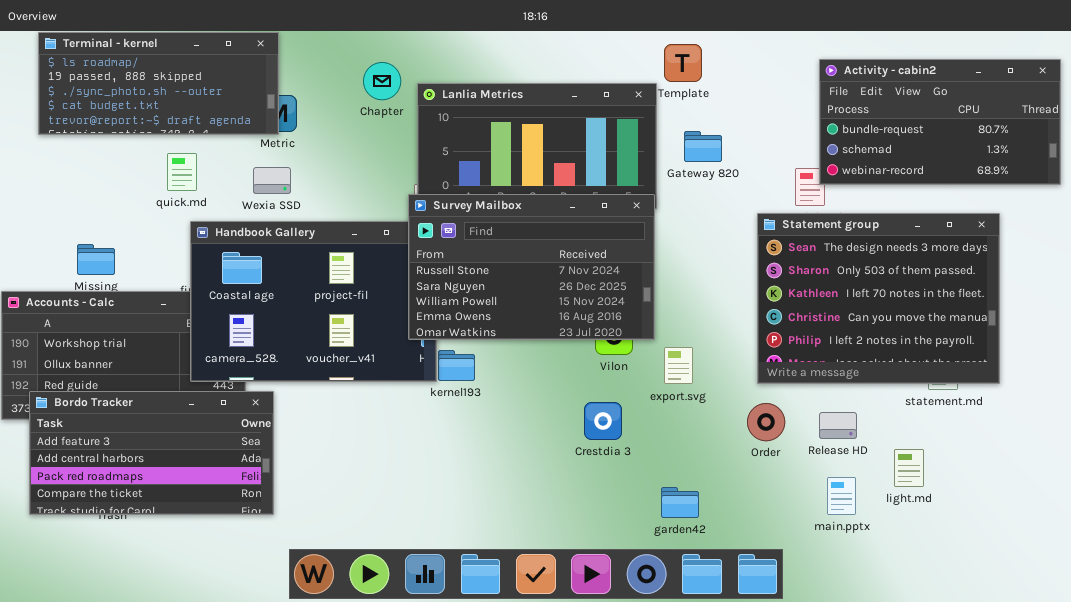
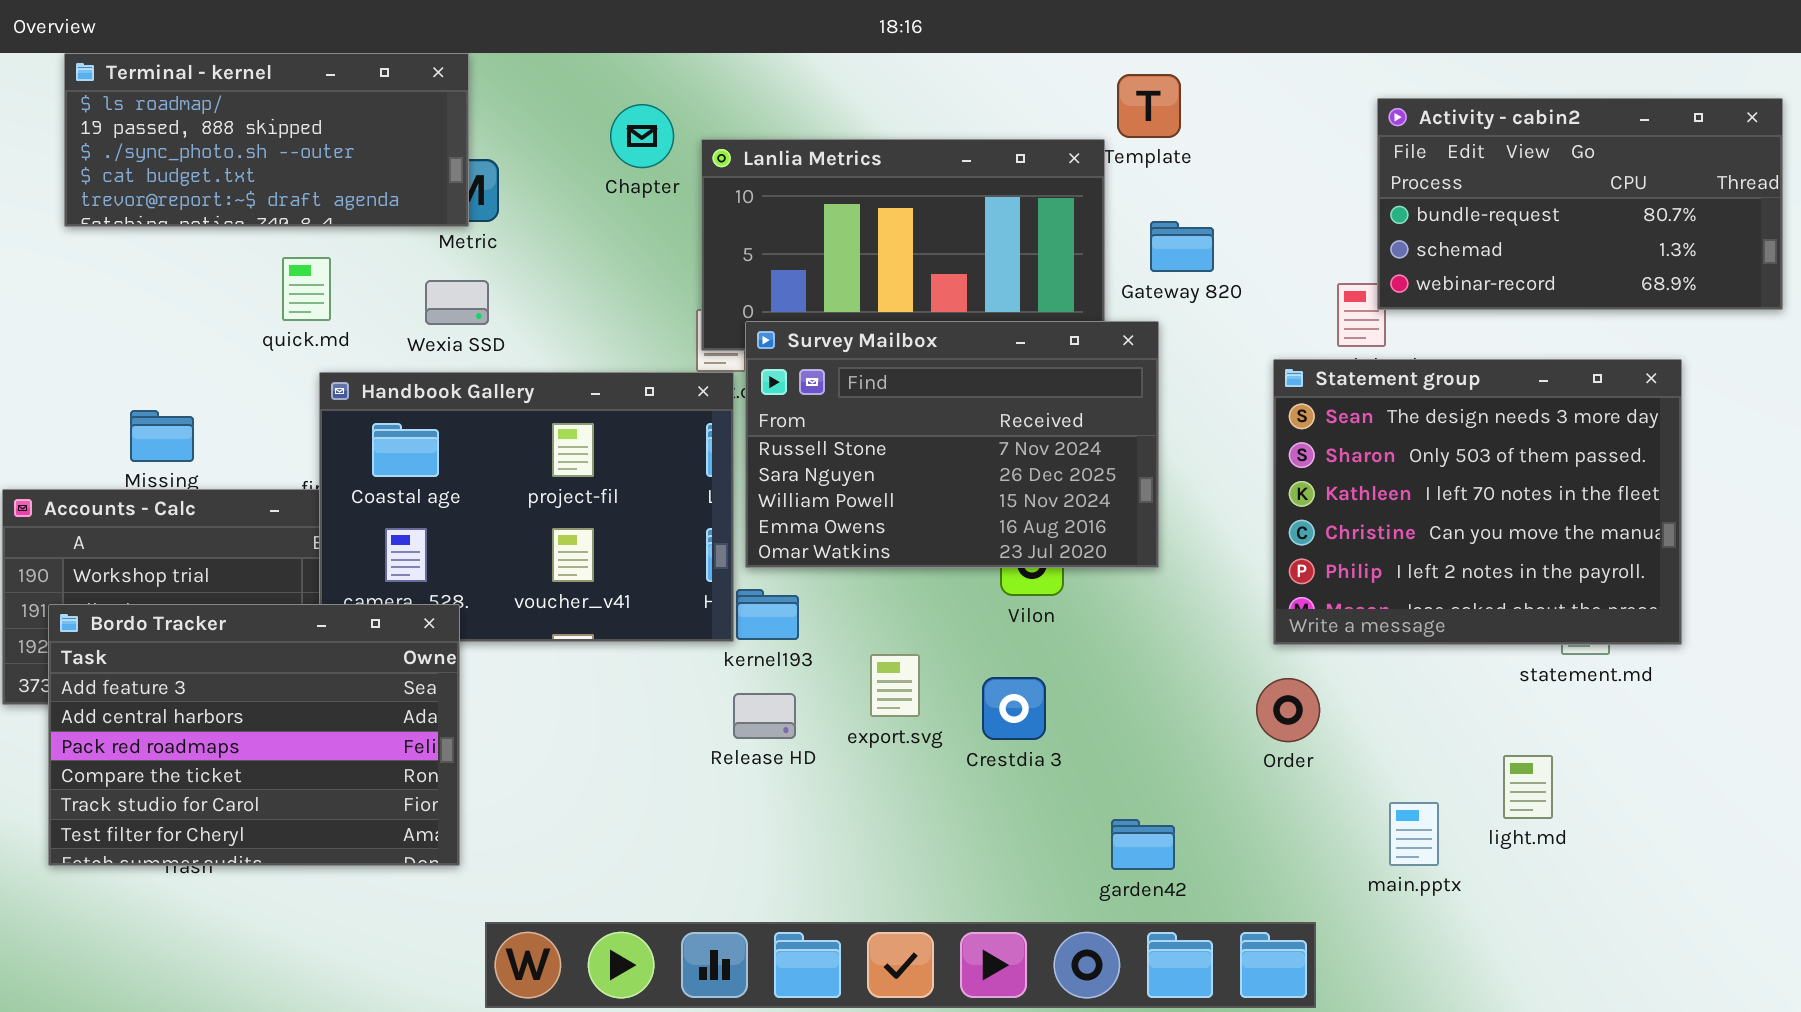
Survey Mailbox: [408,194,655,340] -> [745,321,1159,568], moved
export.svg: [664,347,693,384] -> [870,654,920,717], moved
Bordo Tracker: [29,391,274,515] -> [48,604,460,866], resized
Release HD: [819,412,857,439] -> [733,693,796,739], moved

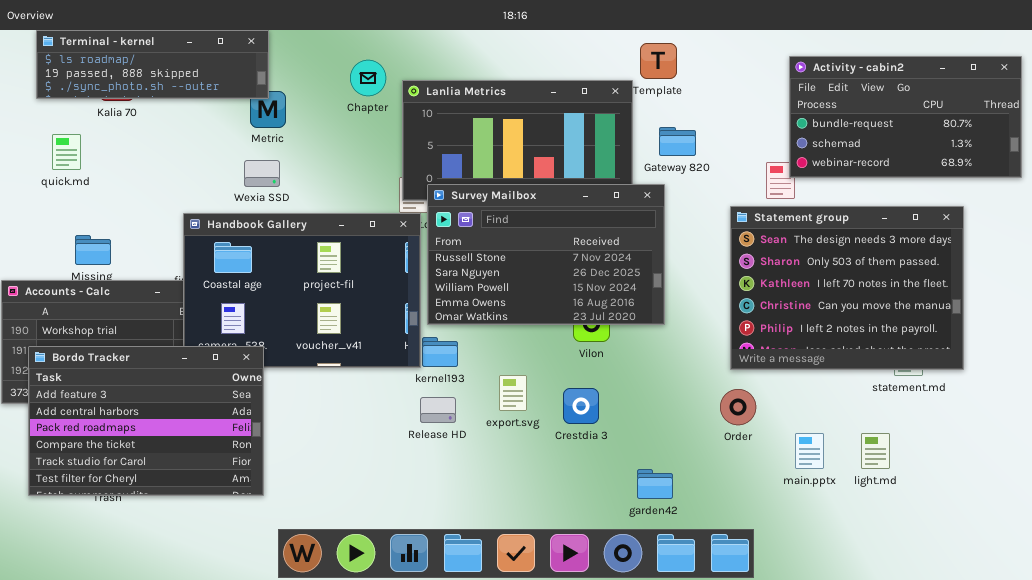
Terminal - kernel: [64,53,469,227] -> [36,30,269,99], resized
quick.md: [282,257,331,321] -> [52,134,81,170], moved
main.pptx: [1389,802,1439,866] -> [795,433,824,469], moved

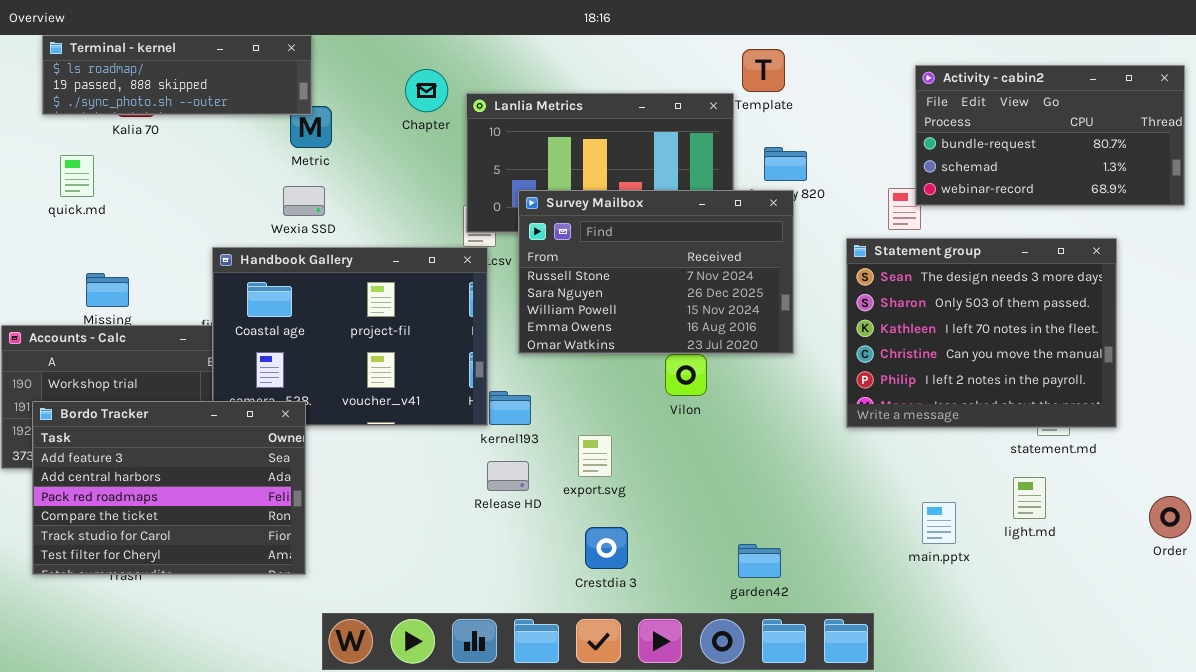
Survey Mailbox: [427,184,665,325] -> [518,190,794,354], moved
Crestdia 3: [563,388,599,424] -> [585,527,628,569], moved
Order: [720,389,756,425] -> [1149,496,1191,538], moved
light.md: [861,433,890,469] -> [1013,477,1046,519], moved

